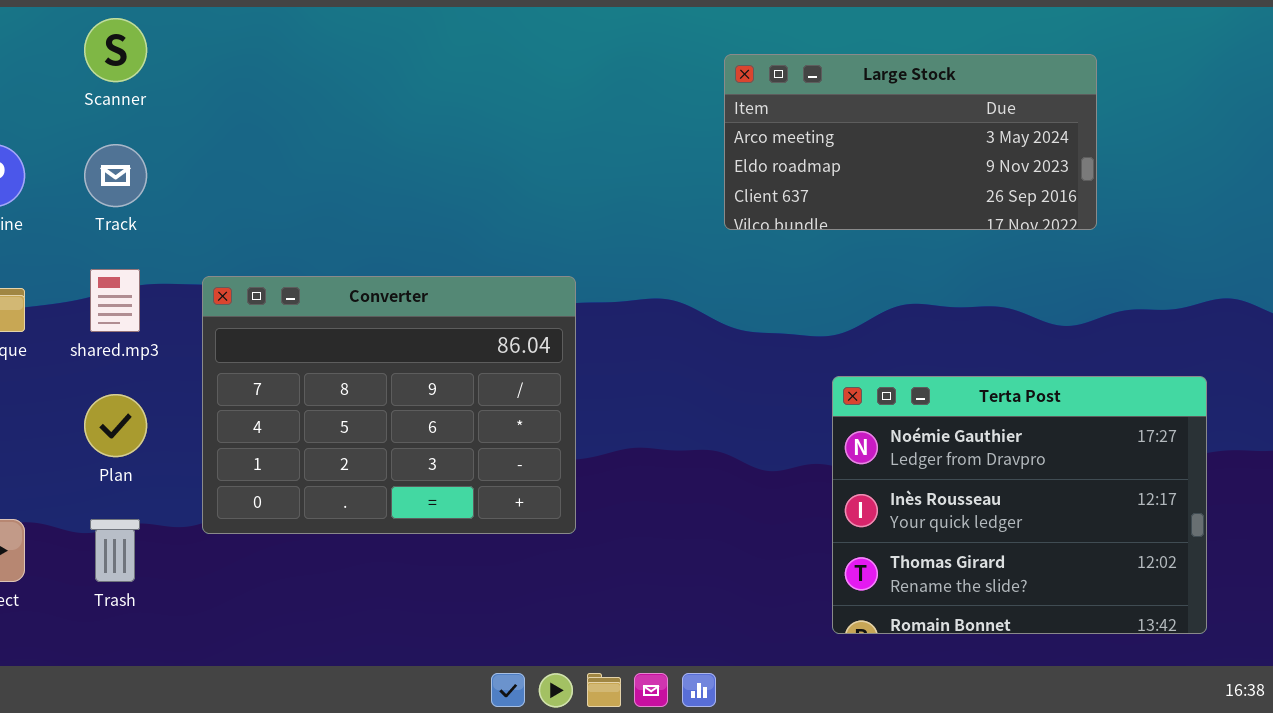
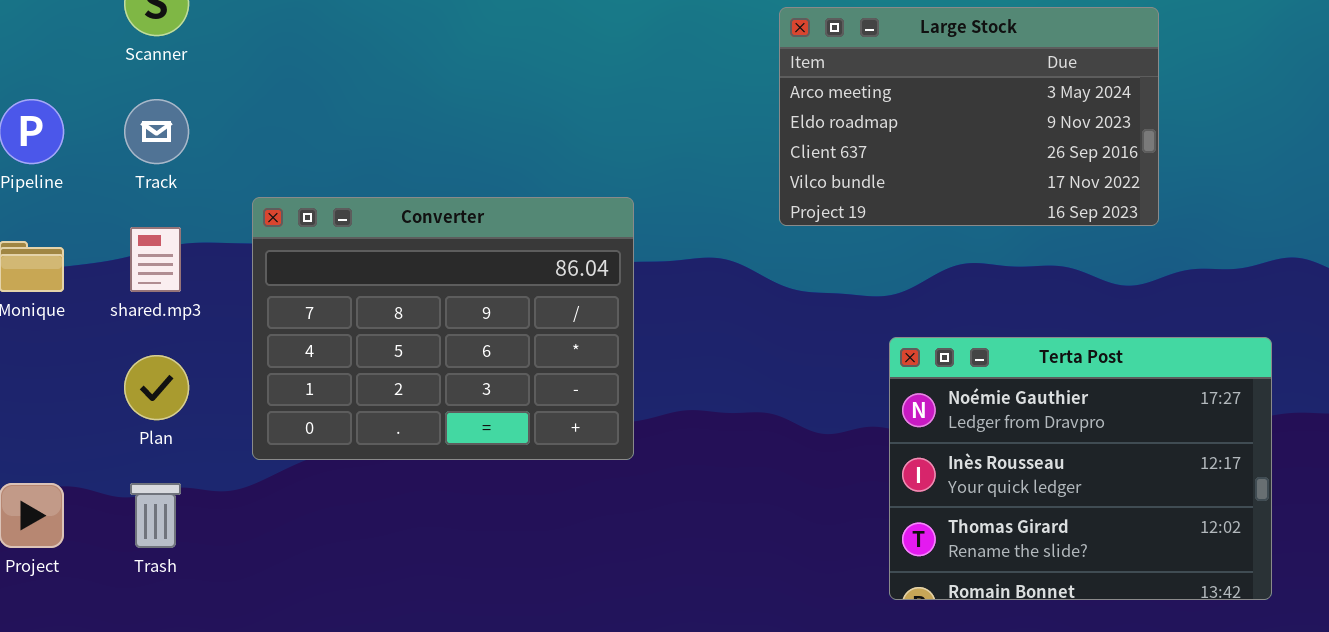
Large Stock: [724,54,1097,230] -> [779,7,1159,226], resized
Converter: [202,276,576,534] -> [252,197,634,460], moved

